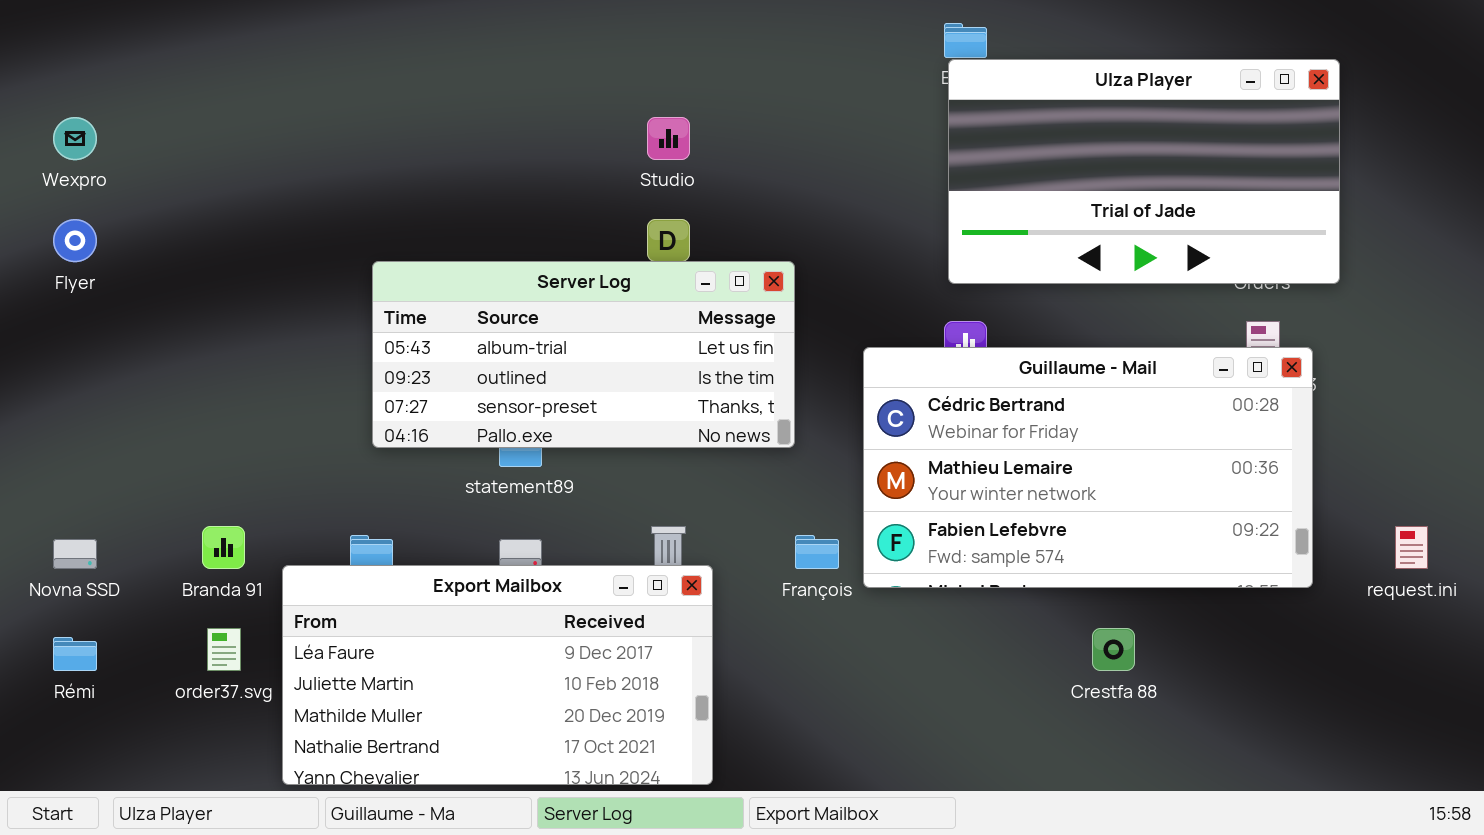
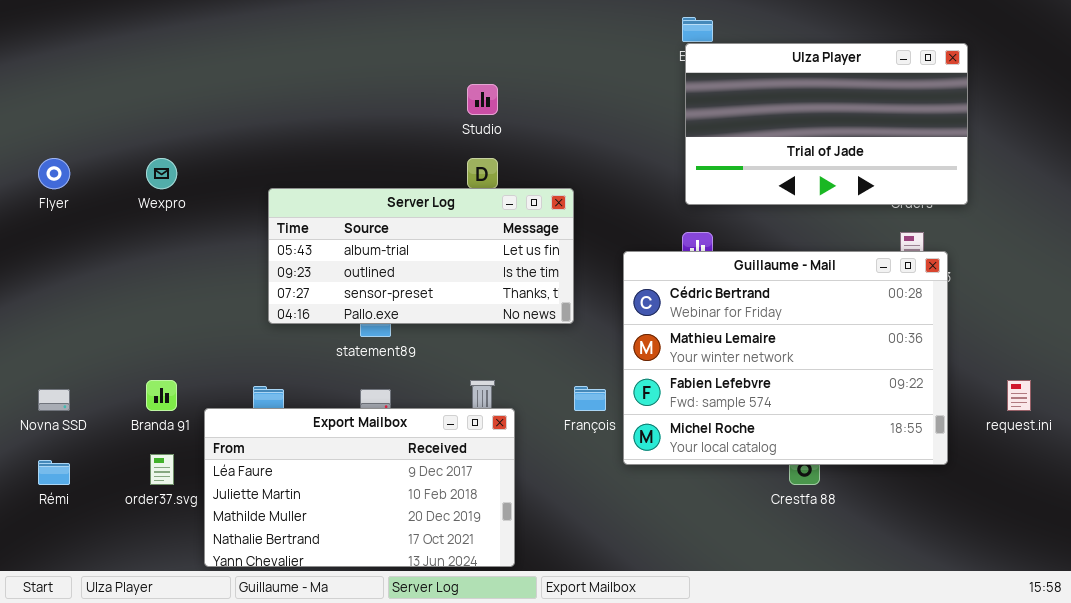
Wexpro: [53,117,97,160] -> [146,158,177,189], moved
Guillaume - Mail: [863,347,1313,588] -> [623,251,948,465], resized

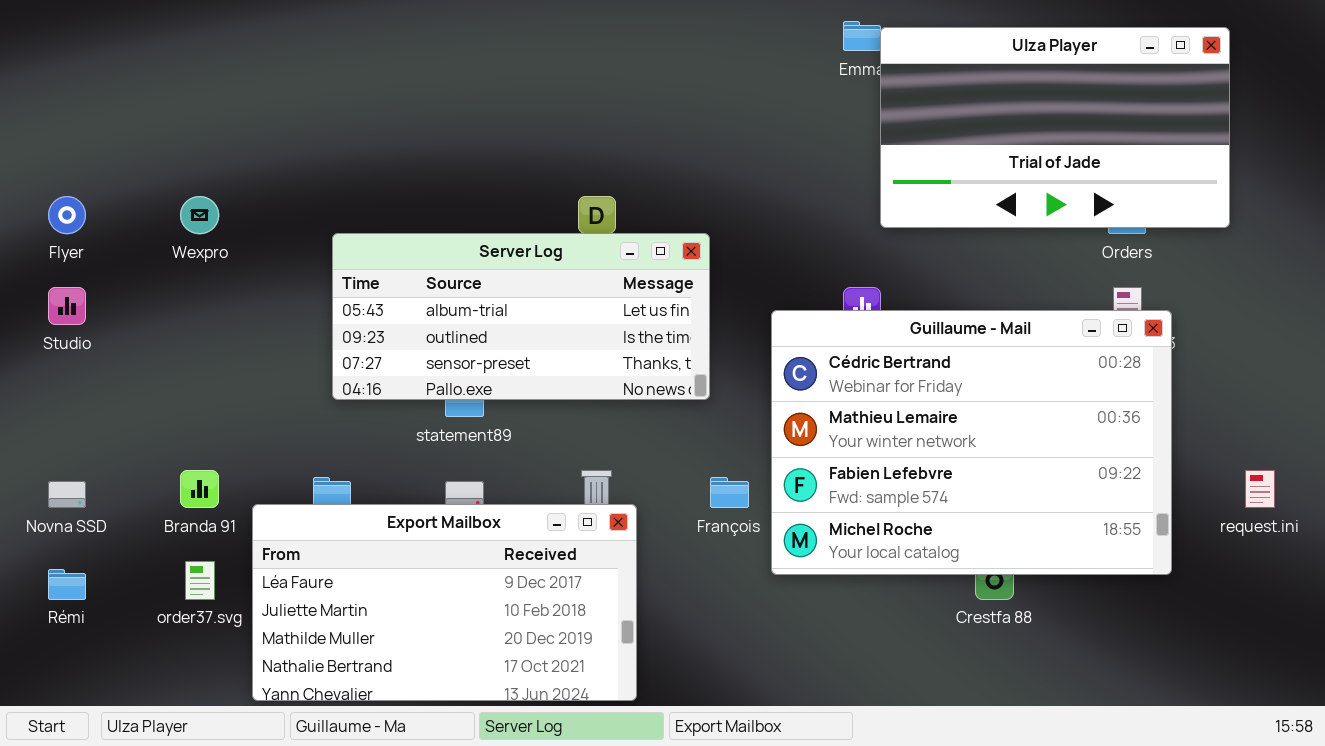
Ulza Player: [685,43,968,205] -> [880,27,1230,228], moved
Studio: [467,84,498,115] -> [48,287,86,325], moved

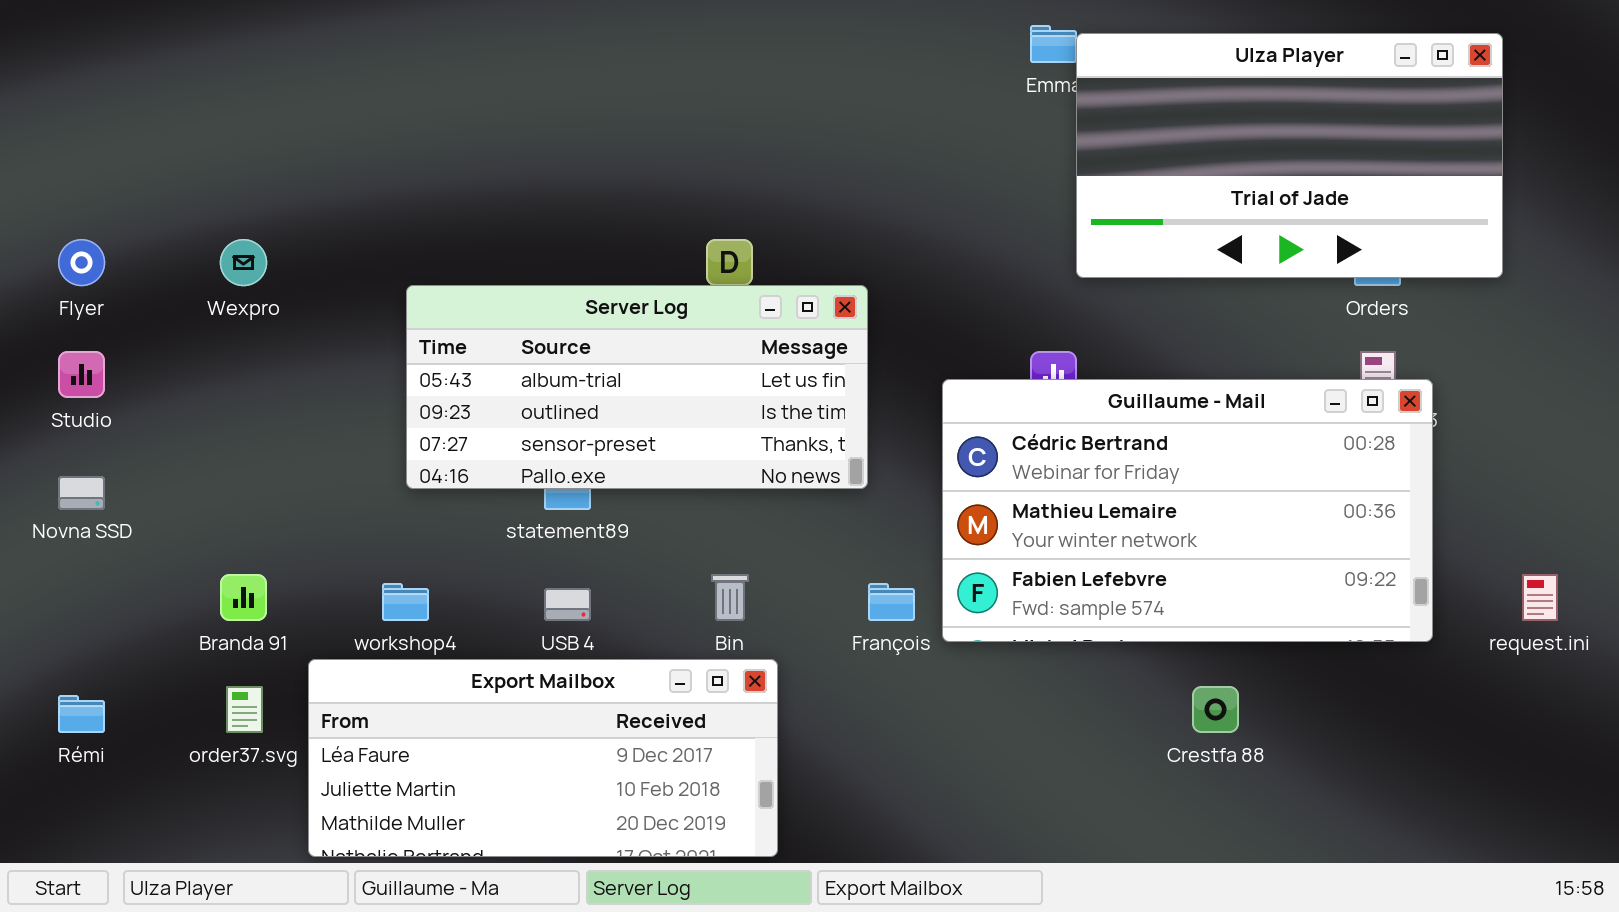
Guillaume - Mail: [771,310,1172,575] -> [942,379,1433,642], resized
Novna SSD: [48,481,86,508] -> [58,476,105,510], moved
Export Mailbox: [252,504,637,701] -> [308,659,778,857], resized

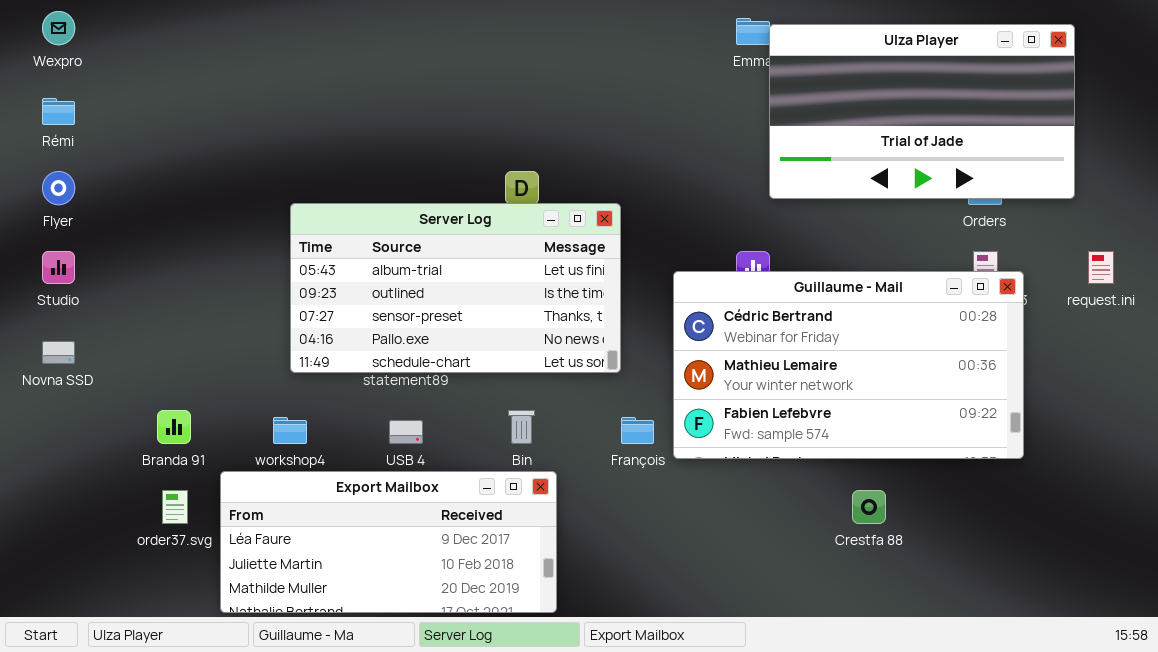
Wexpro: [220,239,267,286] -> [42,11,75,45], moved
Server Log: [406,285,868,489] -> [290,203,621,373], resized
request.ini: [1522,574,1558,621] -> [1088,251,1114,284], moved
Rémi: [58,695,105,733] -> [42,98,75,125], moved

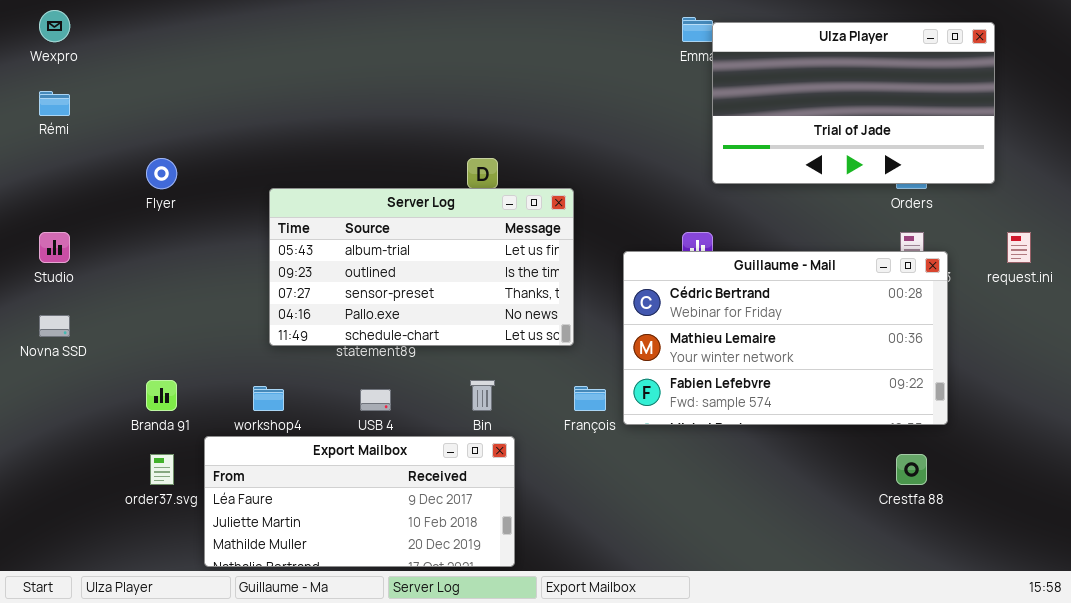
Flyer: [42,171,75,205] -> [146,158,177,189], moved
Crestfa 88: [852,490,886,524] -> [896,454,927,485], moved

